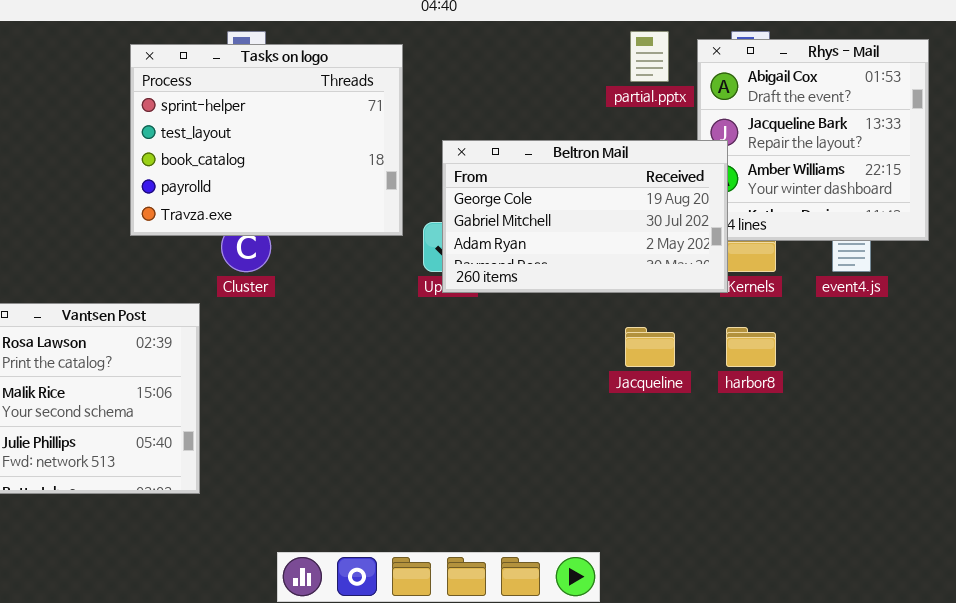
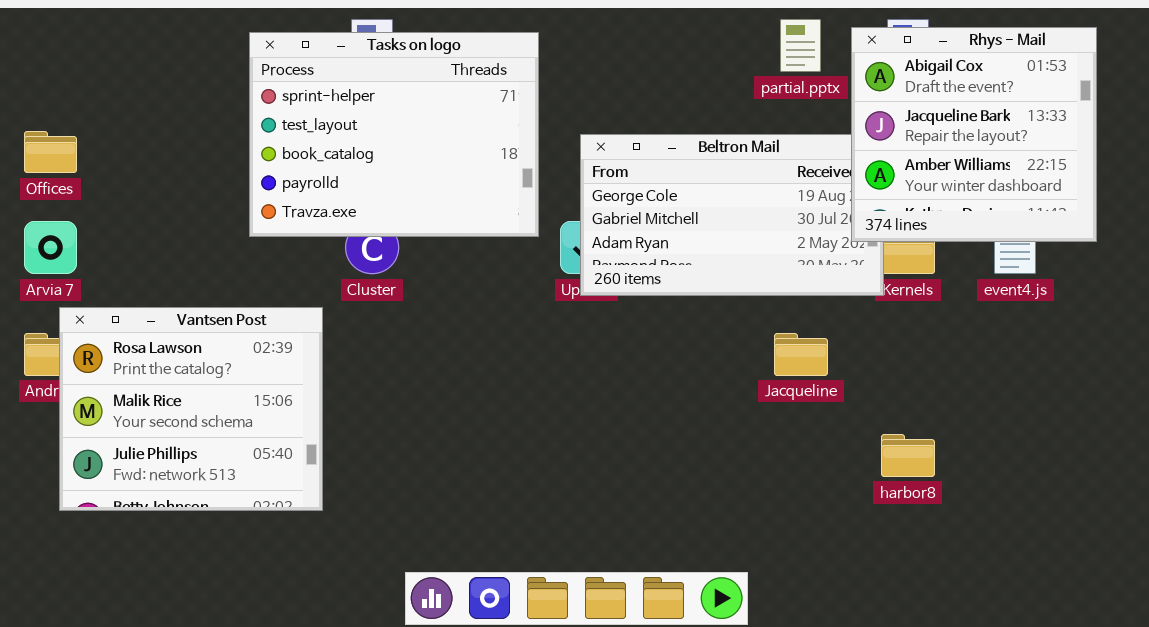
Rhys - Mail: [697,39,929,241] -> [851,27,1097,242], raised
harbor8: [726,327,776,367] -> [881,434,935,477], moved

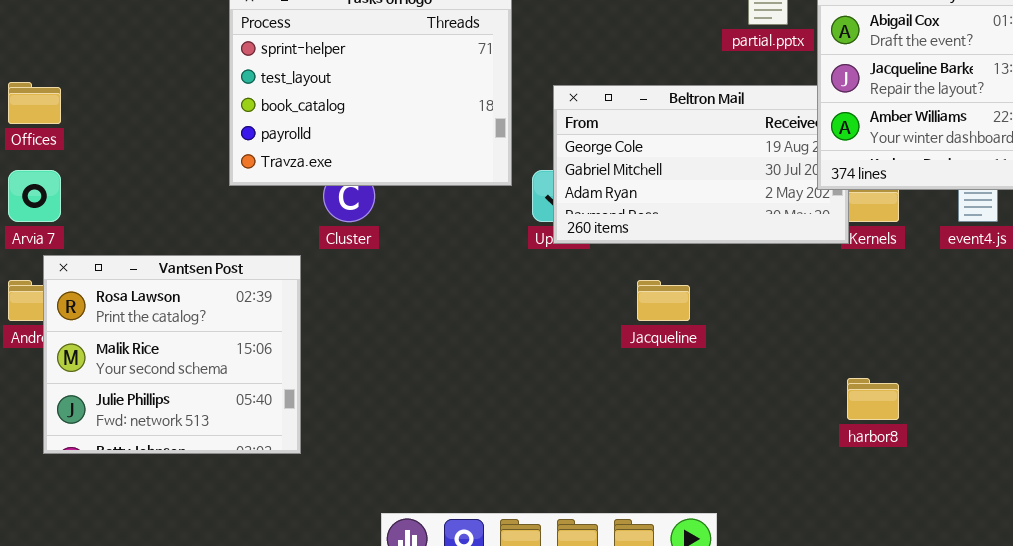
Jacqueline: [774,333,828,376] -> [637,280,690,321], moved

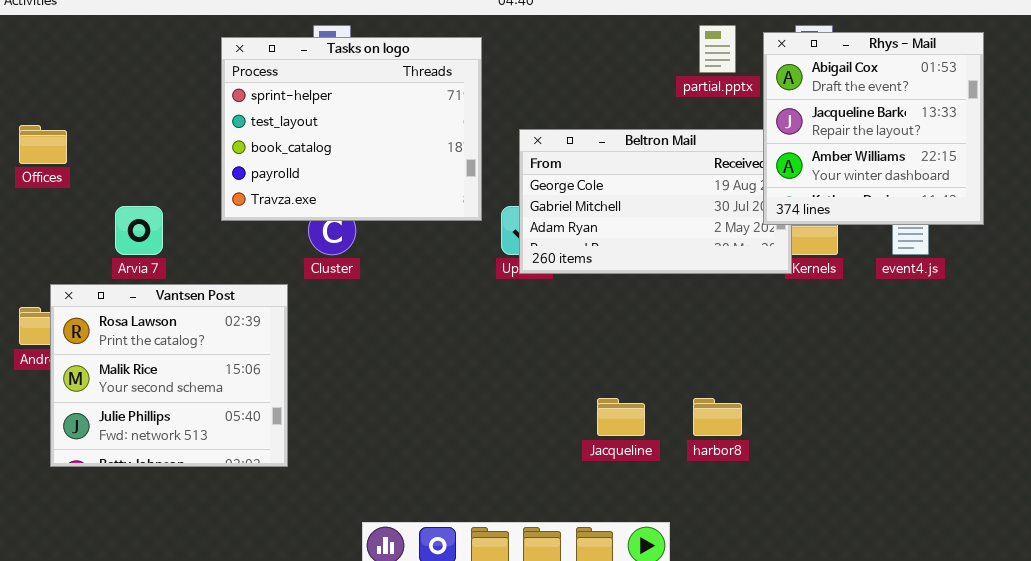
Arvia 7: [8,170,61,222] -> [115,206,163,255], moved
Jacqueline: [637,280,690,321] -> [597,398,645,436], moved
harbor8: [847,378,899,420] -> [693,398,742,436], moved

